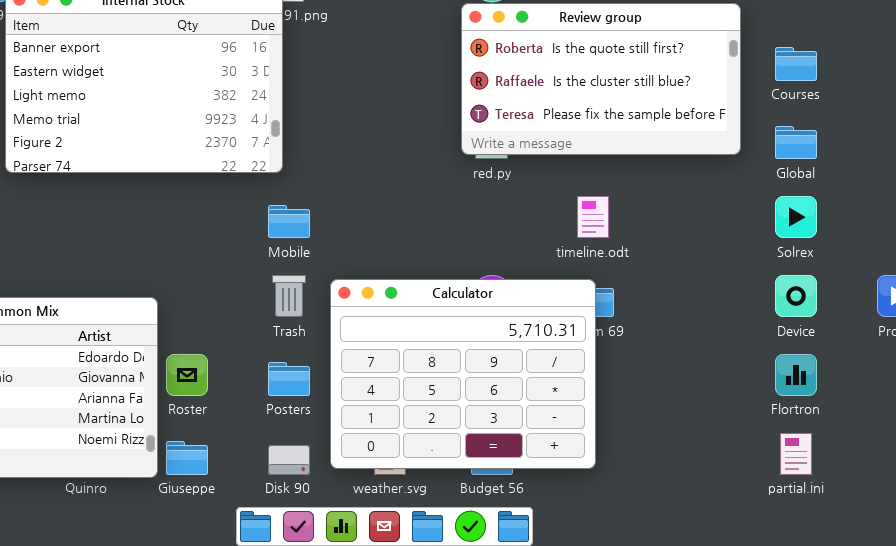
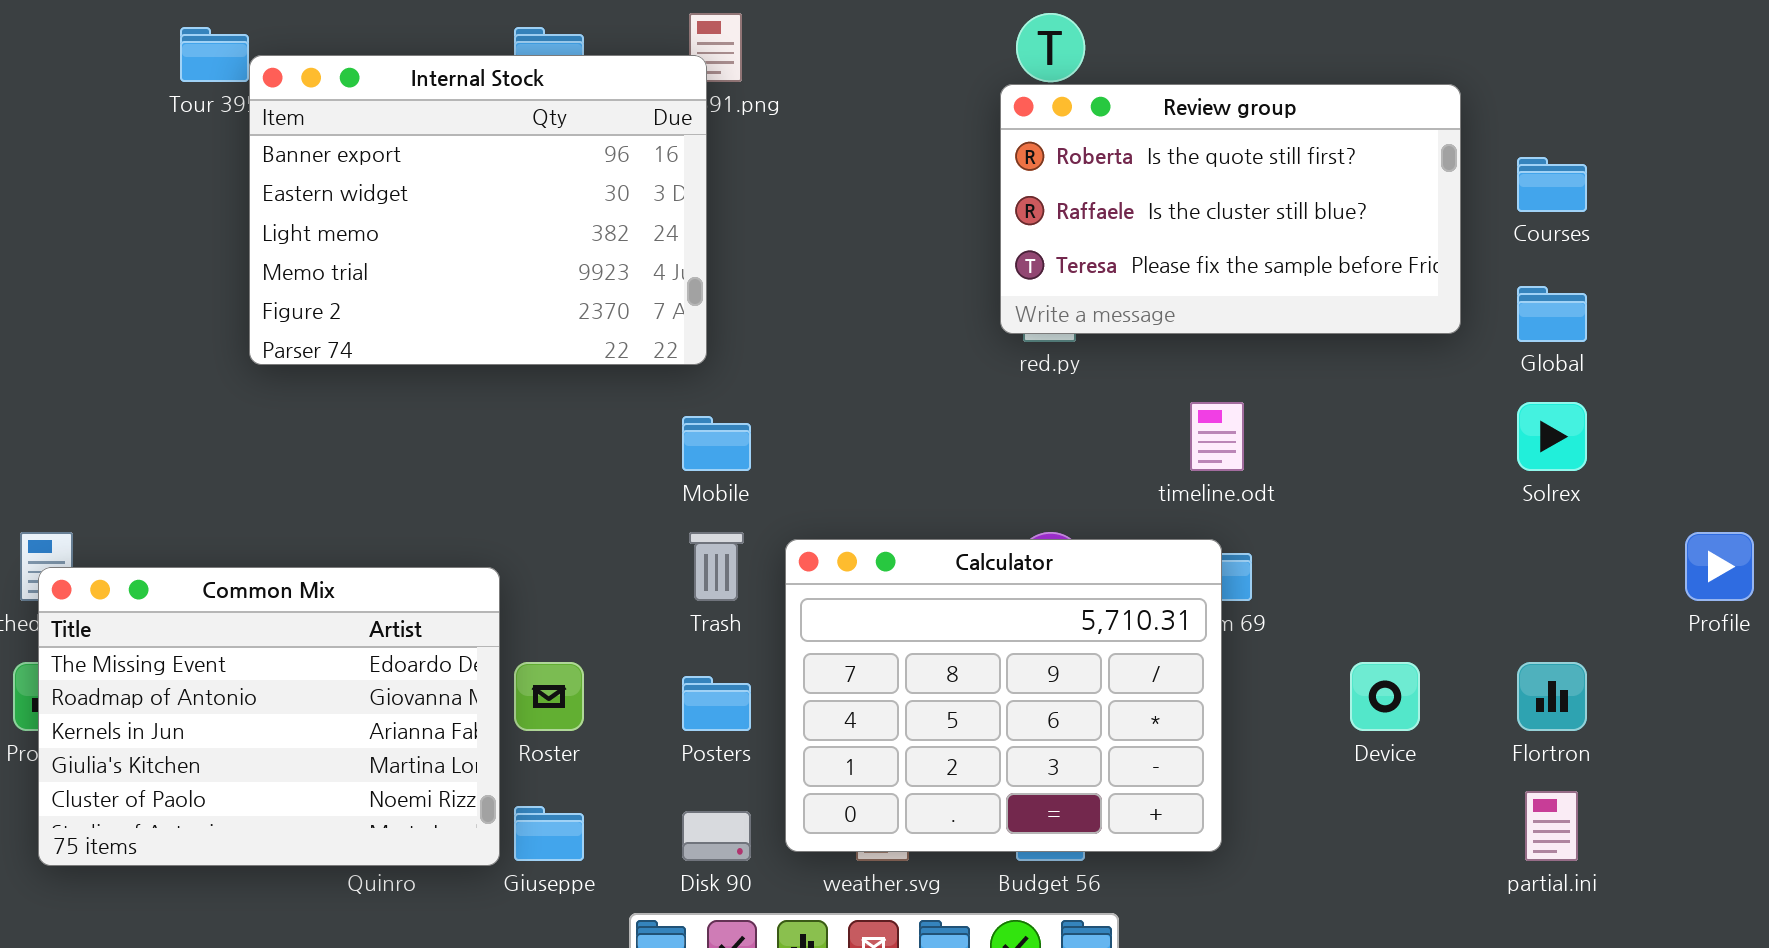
Device: [775,275,817,317] -> [1350,662,1420,731], moved

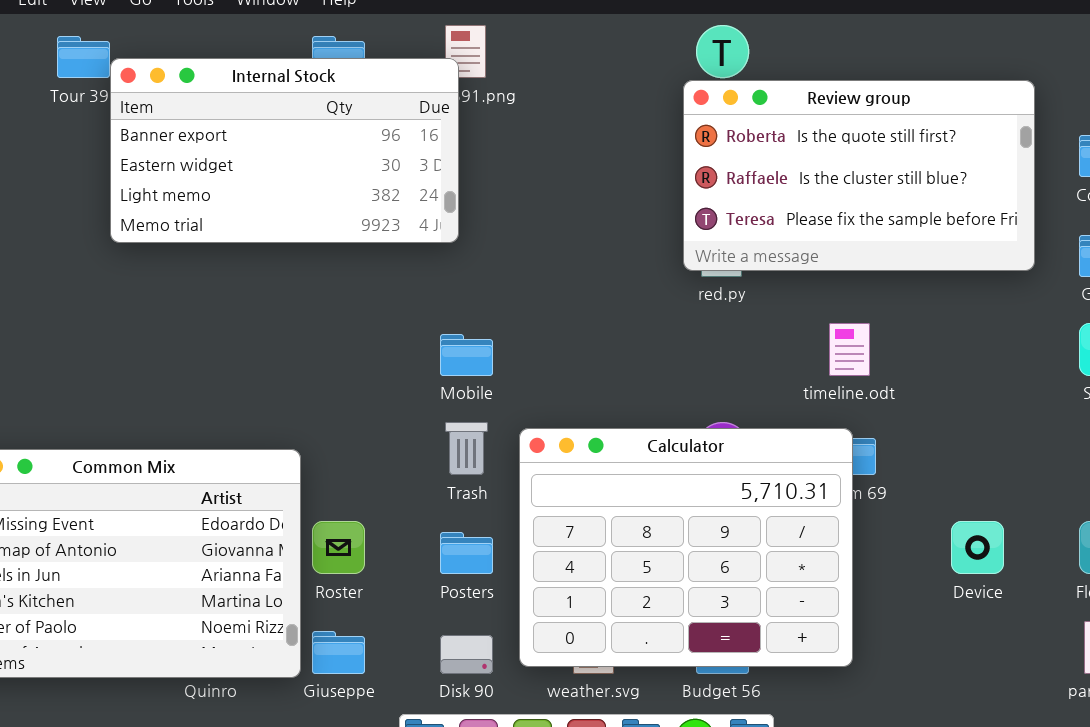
Internal Stock: [249,55,707,365] -> [110,58,459,243], resized

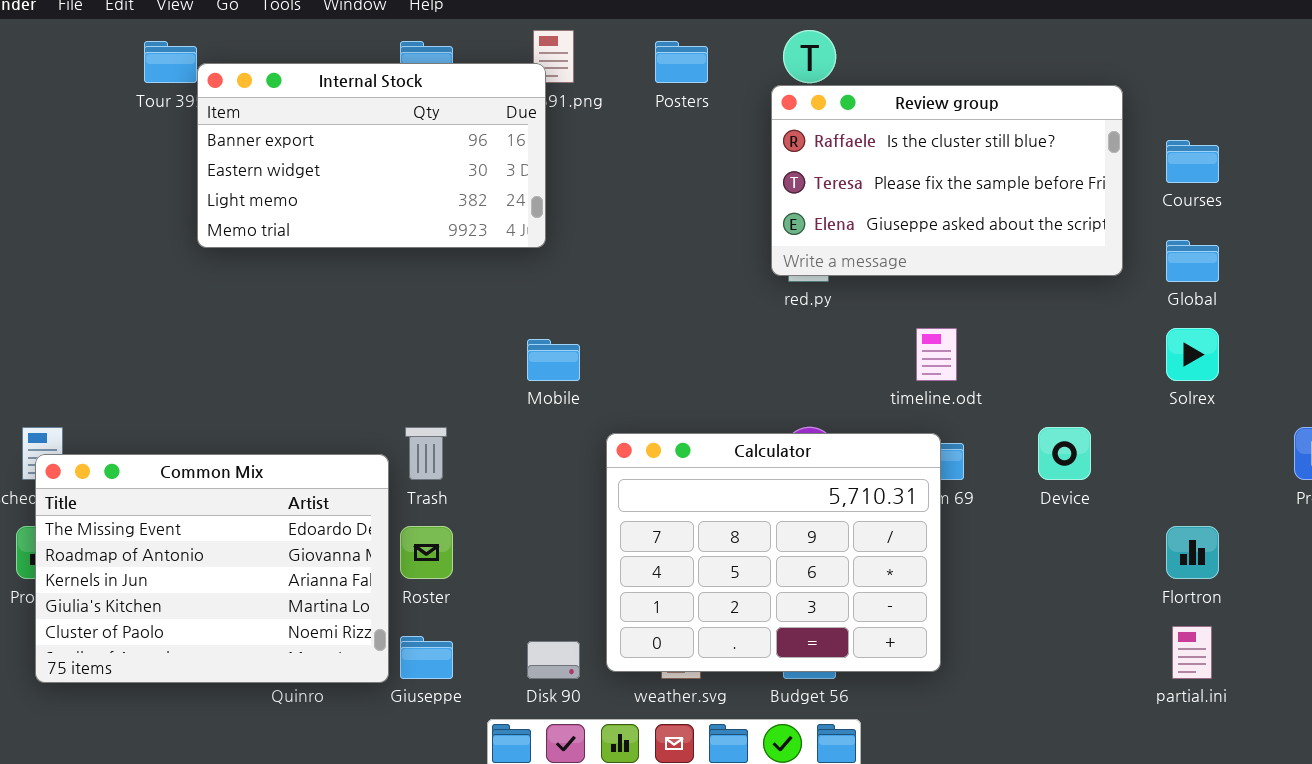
Review group: [683,80,1035,271] -> [771,85,1123,276], scrolled down 1 row
Trash: [445,422,488,475] -> [405,427,447,480], moved
Device: [951,521,1004,574] -> [1038,427,1091,480], moved
Posters: [440,532,493,574] -> [655,41,708,83], moved

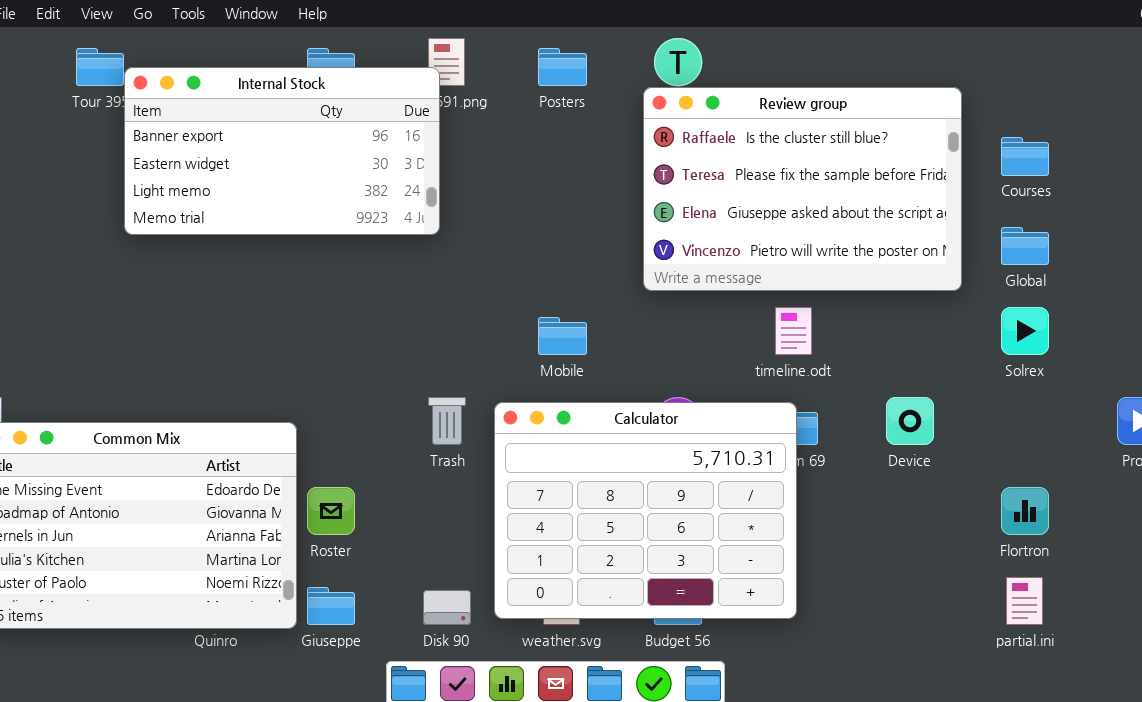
Review group: [771,85,1123,276] -> [643,87,962,291], resized
Mobile: [527,339,580,381] -> [538,317,587,355], moved
Trash: [405,427,447,480] -> [428,397,466,445], moved

